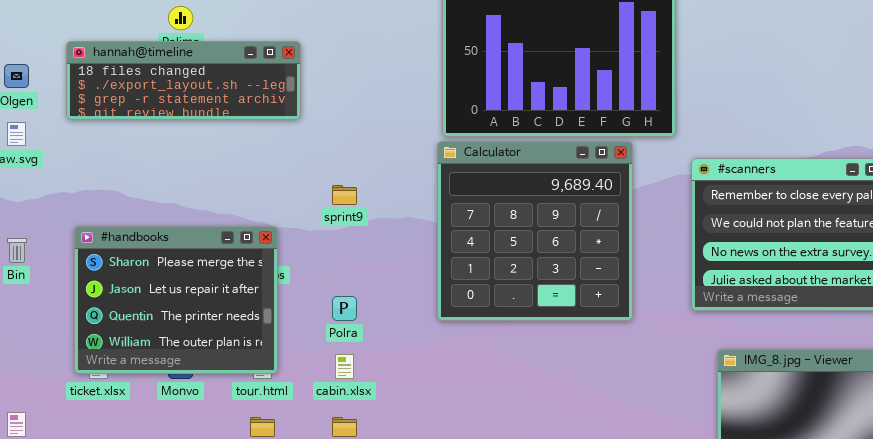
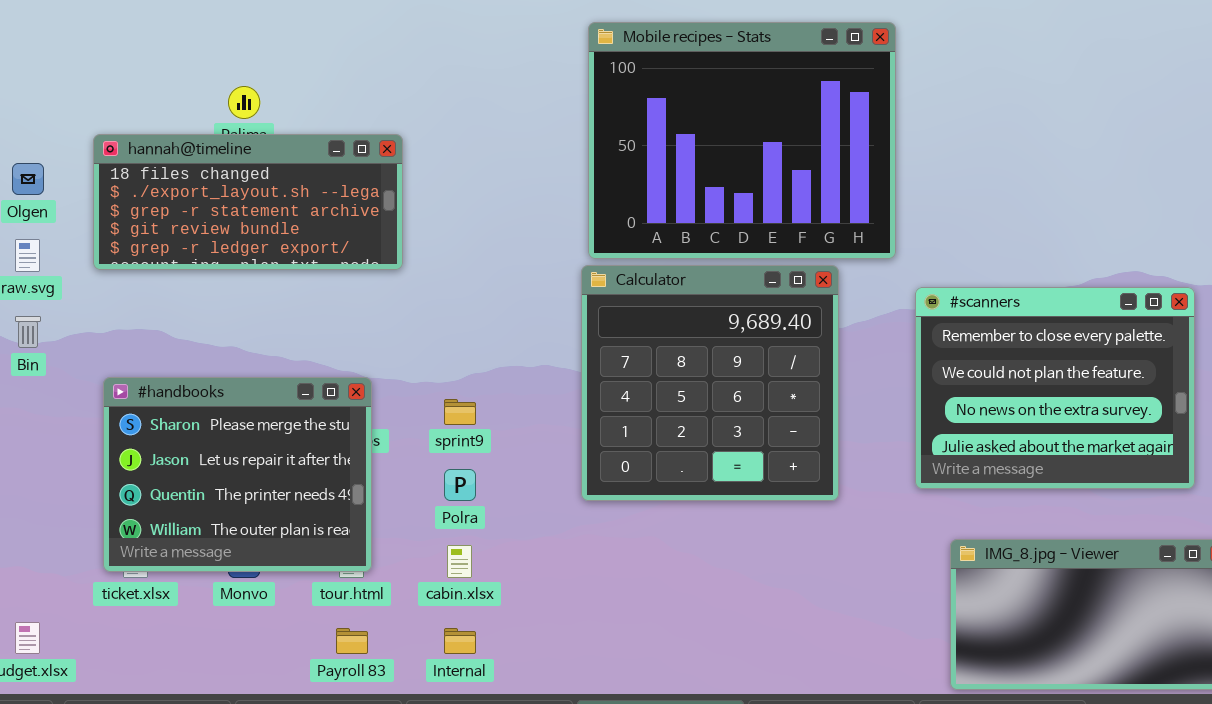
hannah@timeline: [66,41,301,120] -> [93,134,403,270], resized
sprint9: [332,185,357,205] -> [444,399,476,425], moved
Bin: [7,238,27,263] -> [15,316,41,348], moved

